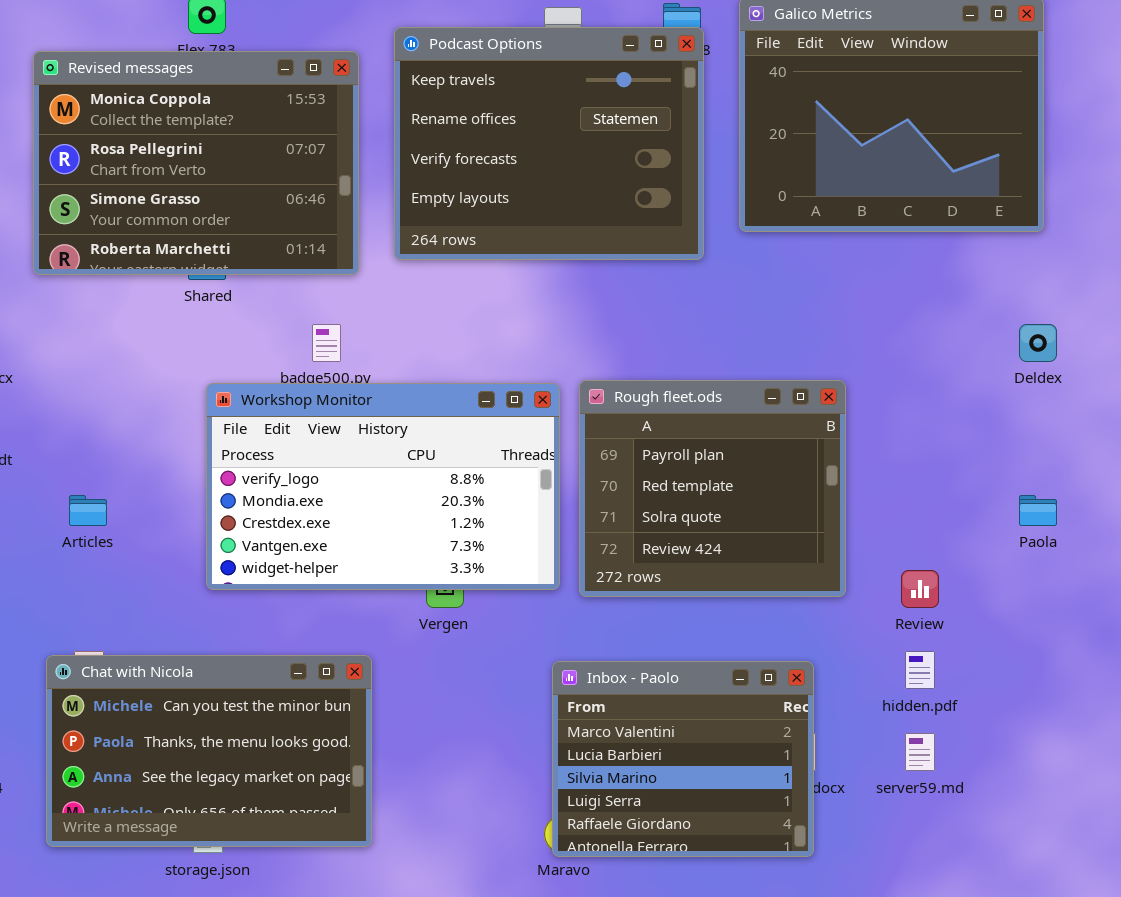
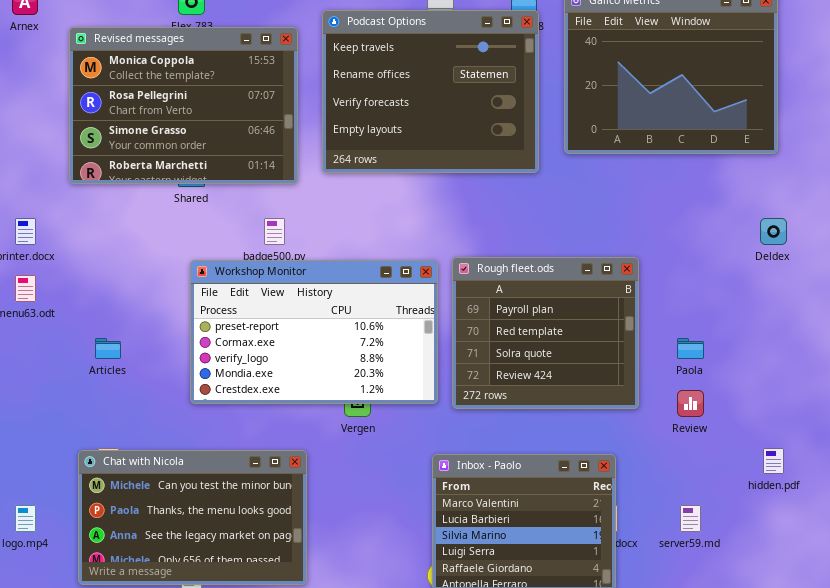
Workshop Monitor: [206,383,560,590] -> [190,260,438,404], scrolled up 2 rows
Paola: [1019,495,1057,526] -> [677,338,704,359], moved
hidden.pdf: [905,651,935,689] -> [763,448,784,474], moved

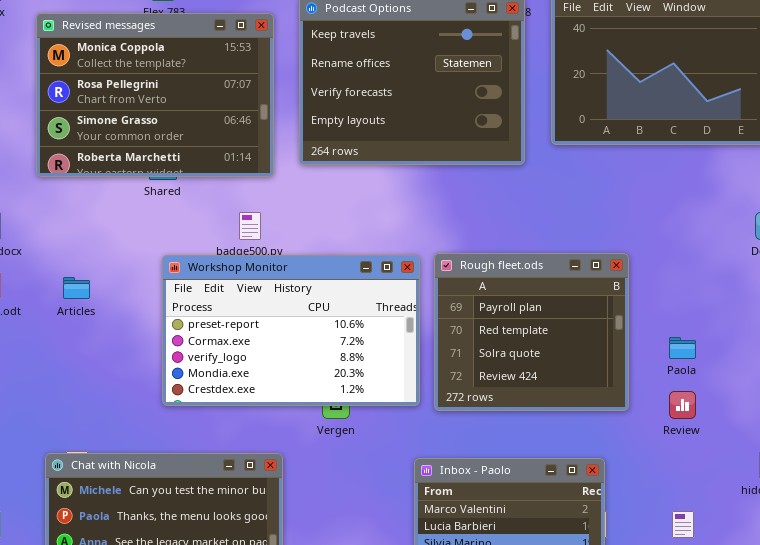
Articles: [95,338,121,359] -> [63,277,90,299], moved

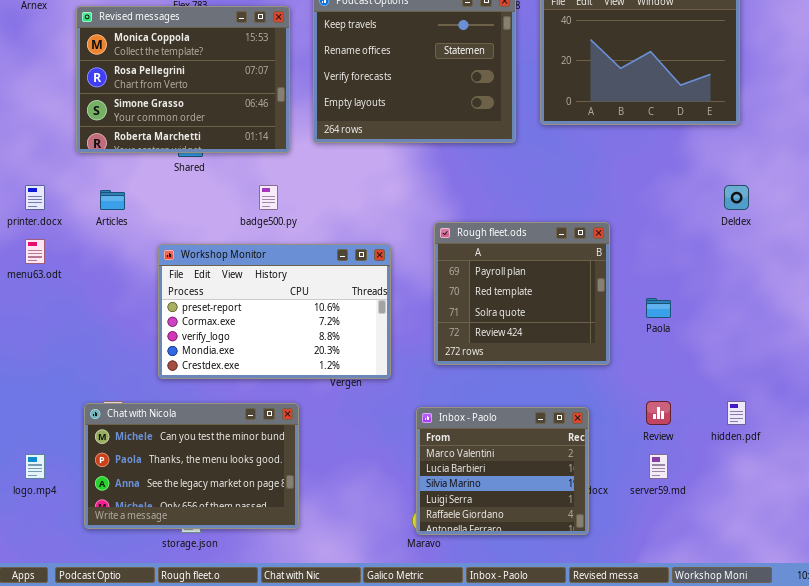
Workshop Monitor: [162,255,420,406] -> [158,244,391,379], moved
Articles: [63,277,90,299] -> [100,190,125,210], moved
Review: [669,391,696,419] -> [646,401,671,425], moved

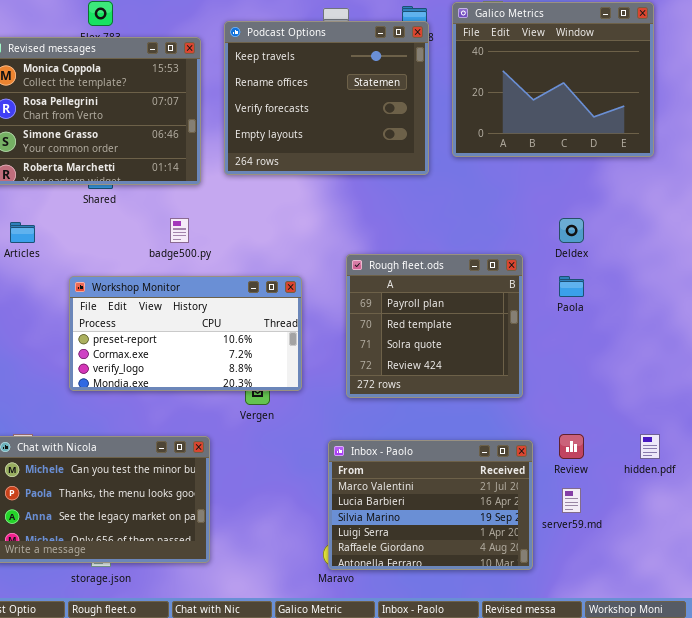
Deldex: [724,185,749,210] -> [559,218,584,243], moved
Workshop Monitor: [158,244,391,379] -> [69,276,302,391], resized
Paola: [646,298,671,318] -> [559,276,584,297], moved
Inbox - Paolo: [416,407,589,535] -> [328,440,533,570], resized

